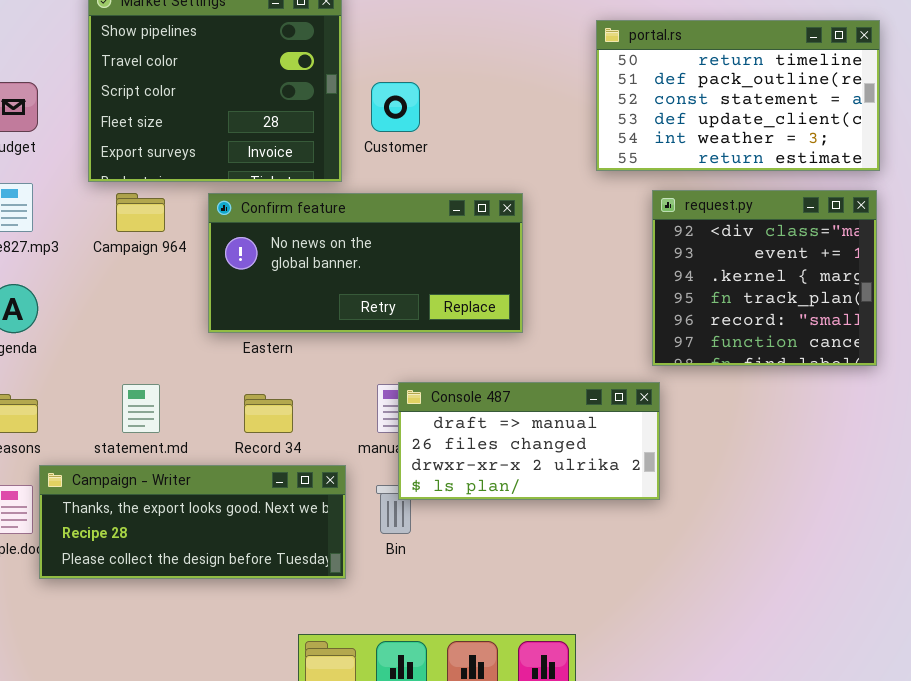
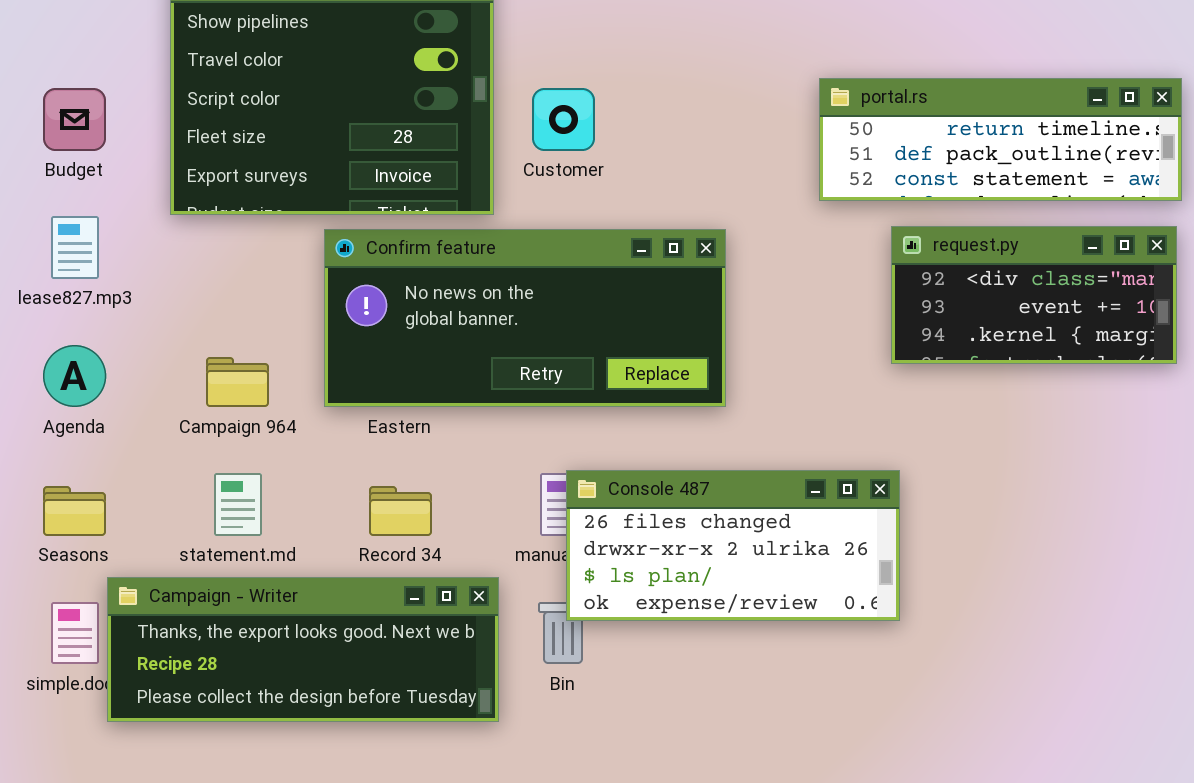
portal.rs: [596,20,880,171] -> [819,78,1182,201], resized
request.py: [652,190,877,366] -> [891,226,1177,364], resized
Campaign 964: [116,193,165,232] -> [206,357,269,407], moved
Console 487: [398,382,660,500] -> [566,470,900,621], scrolled down 1 row

